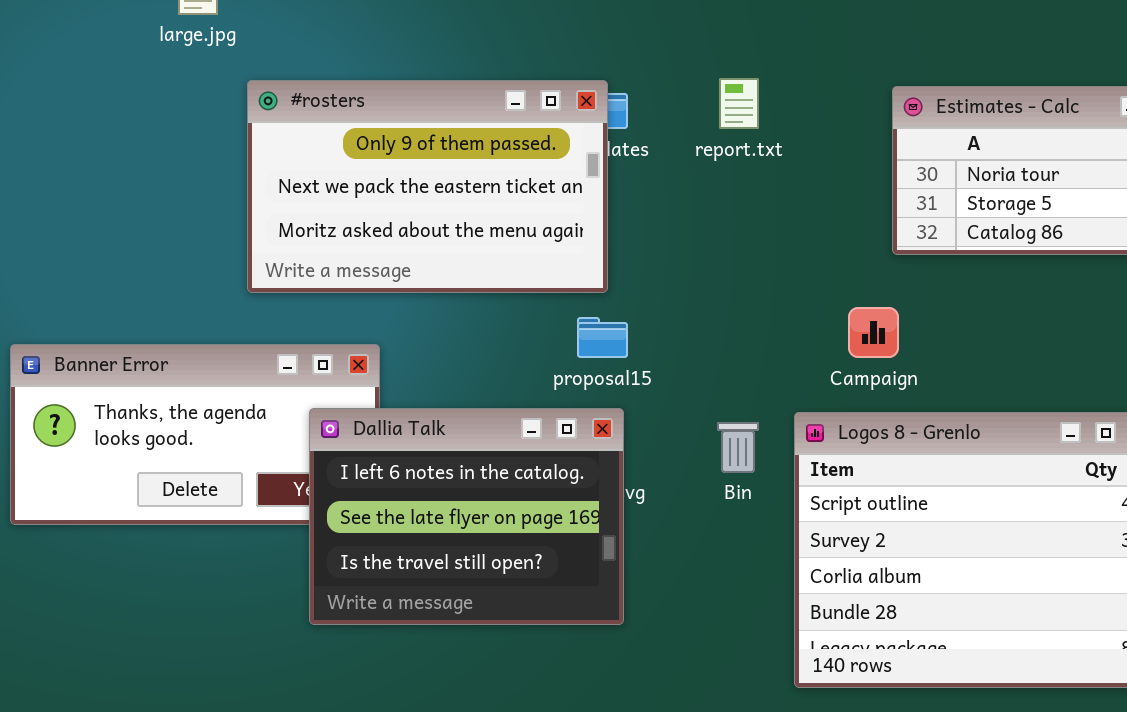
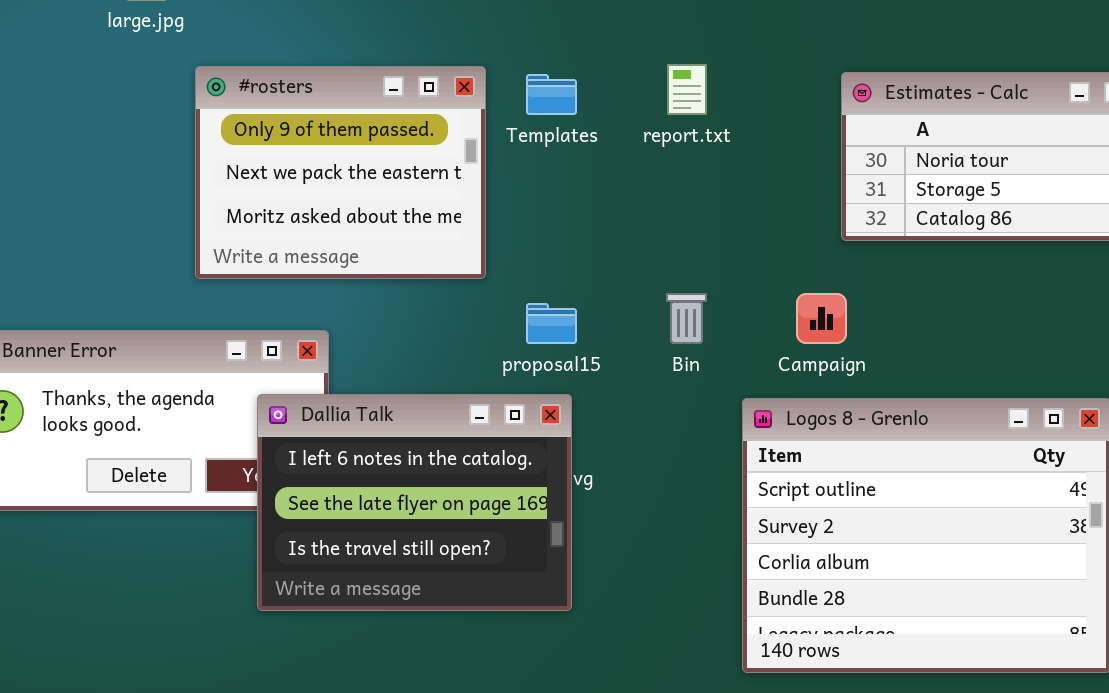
#rosters: [247,80,608,293] -> [195,66,486,279], resized
Bin: [717,422,759,473] -> [666,293,707,344], moved

